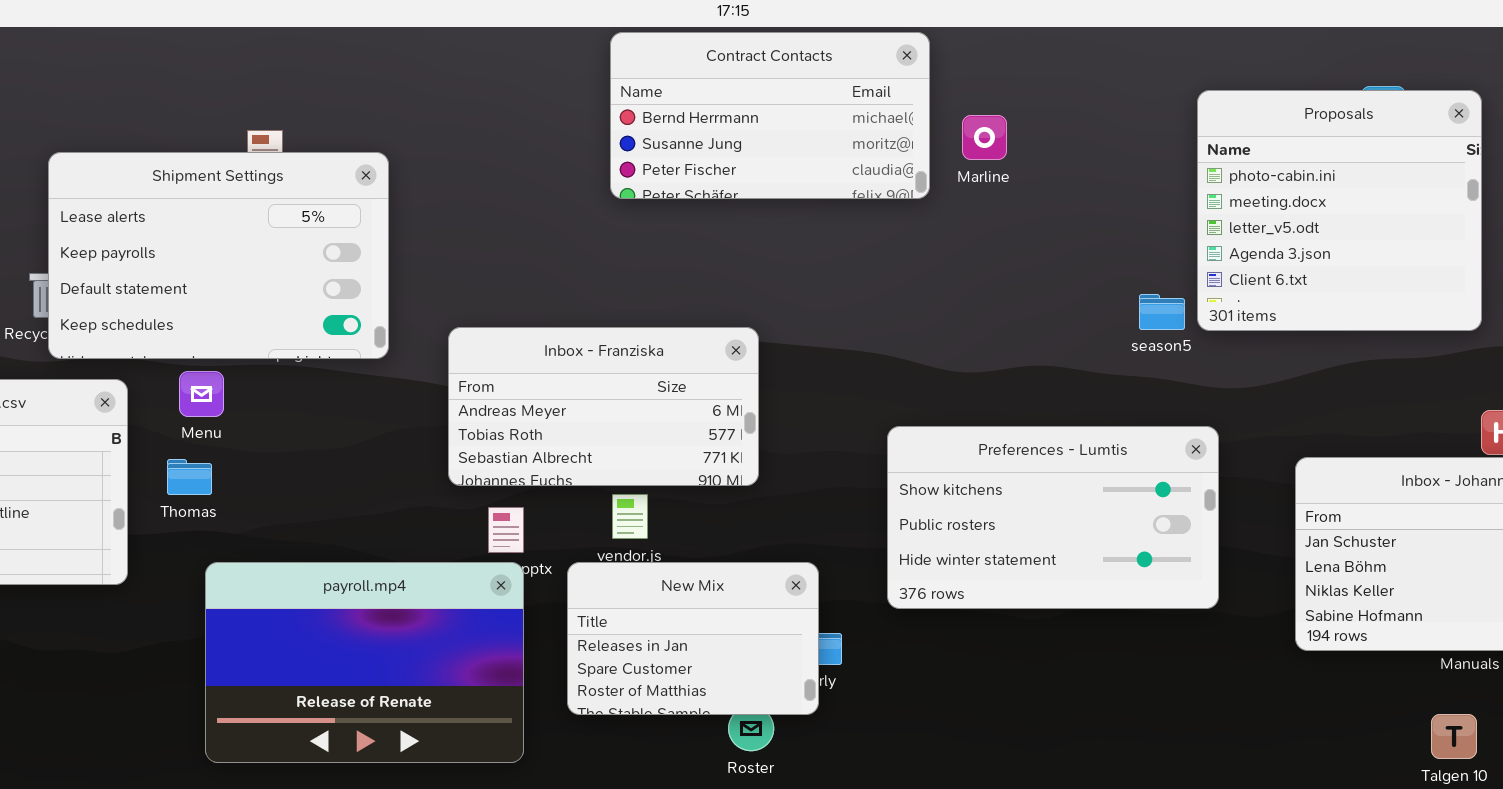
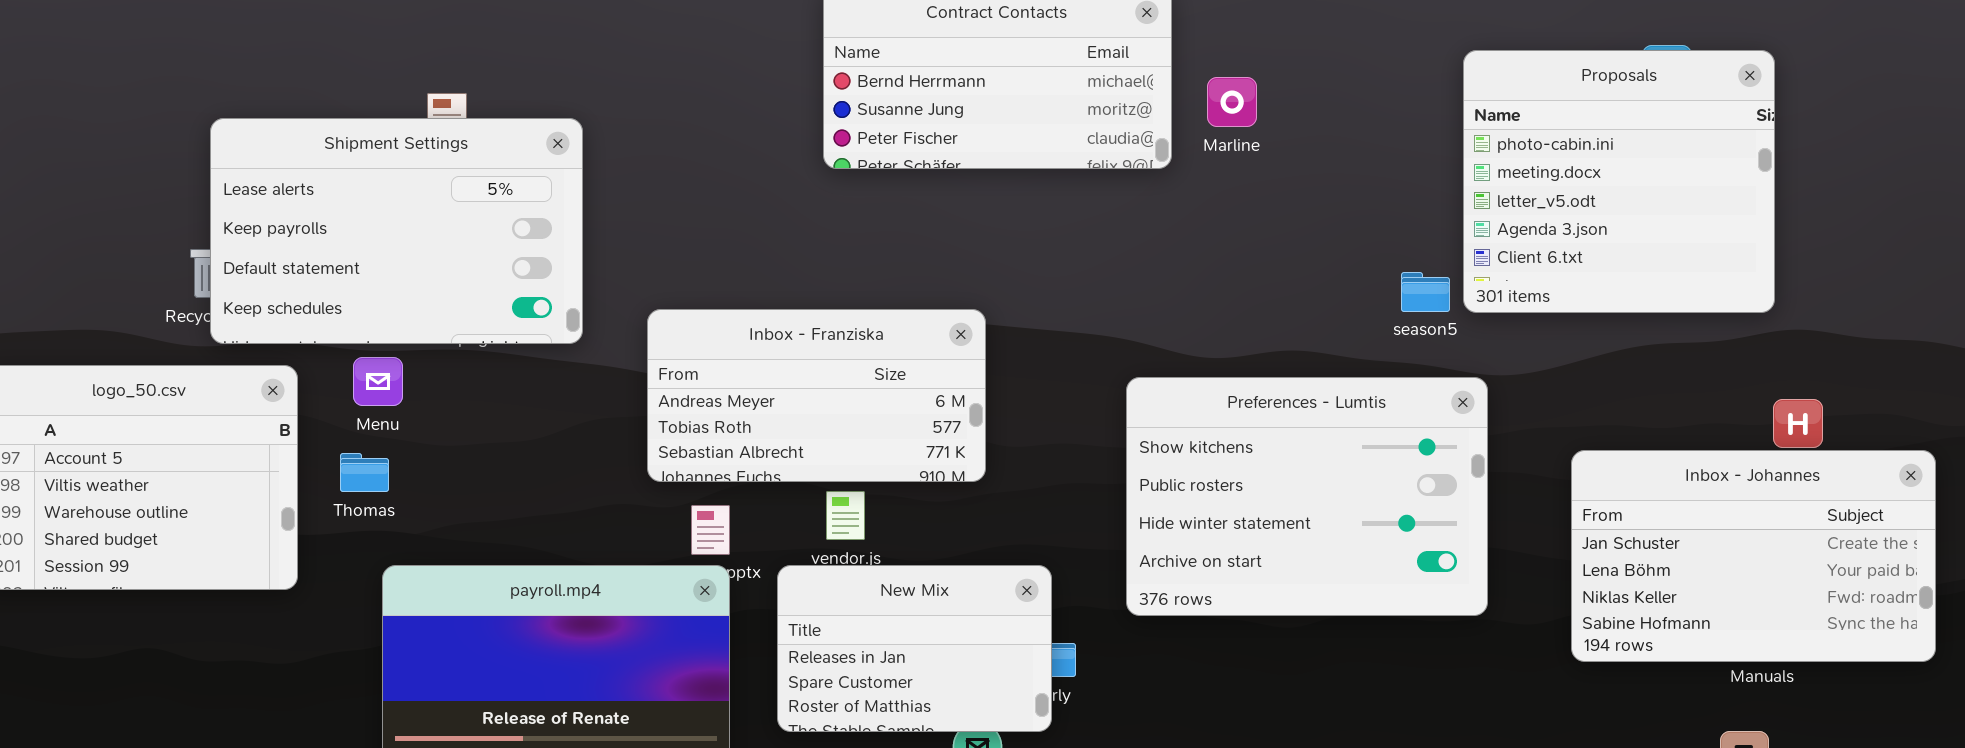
Preferences - Lumtis: [887,426,1219,609] -> [1126,377,1488,616], resized

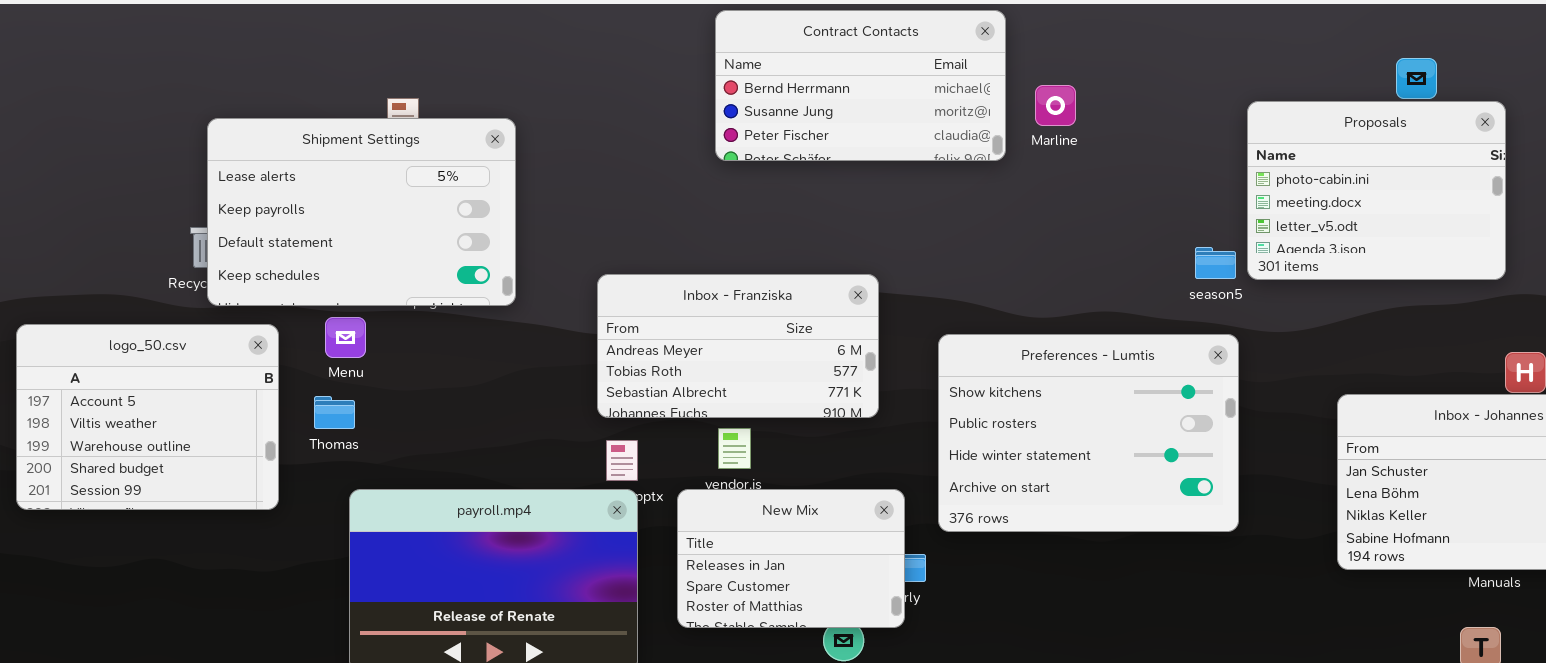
Proposals: [1463,50,1775,313] -> [1247,101,1506,280], resized
Inbox - Franziska: [647,309,986,482] -> [597,274,879,418], moved
Preferences - Lumtis: [1126,377,1488,616] -> [938,334,1239,532], moved

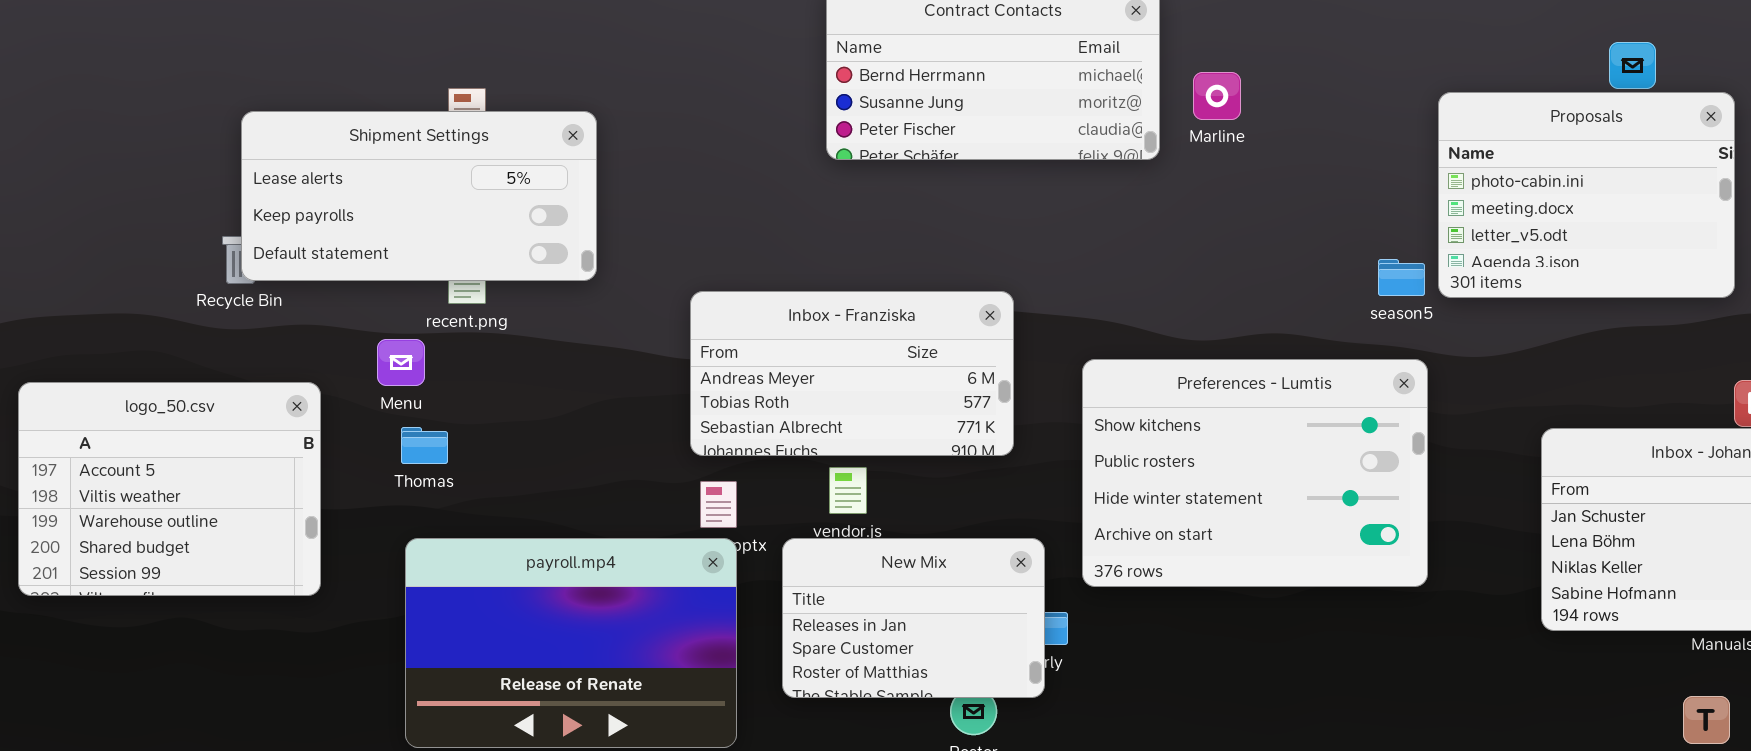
Shipment Settings: [207,118,516,306] -> [241,111,597,281], resized
logo_50.csv: [16,324,279,510] -> [18,382,321,596], moved
Thomas: [314,396,355,429] -> [401,427,448,464], moved

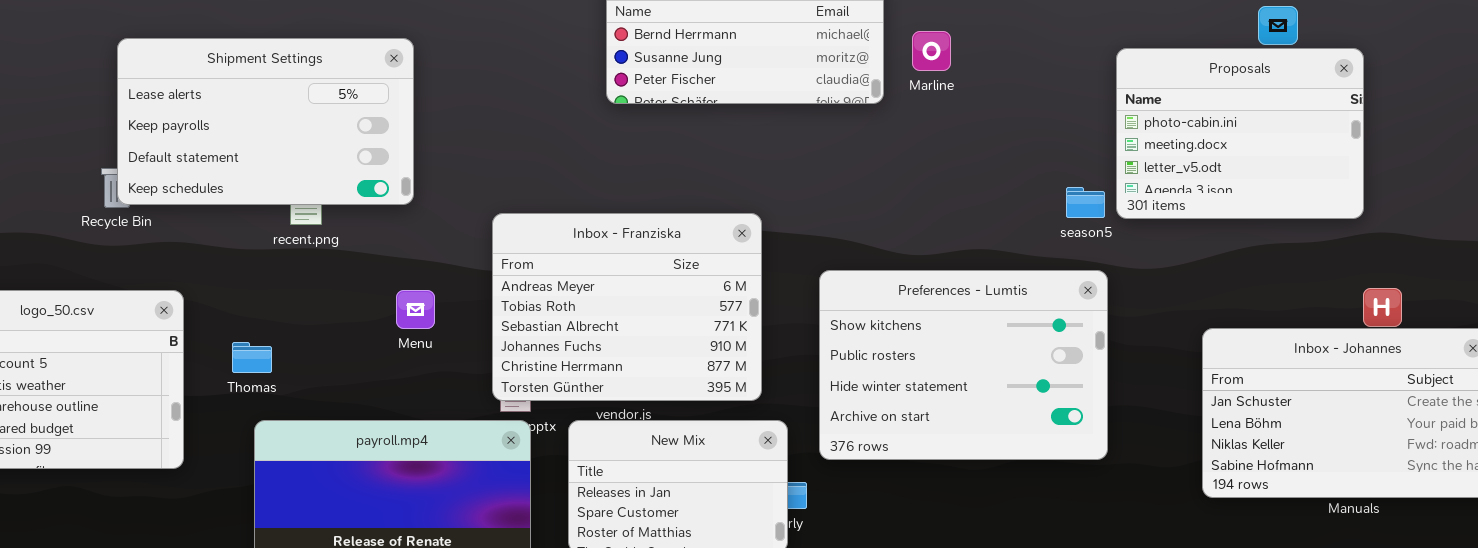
Shipment Settings: [241,111,597,281] -> [117,38,414,205], resized
Inbox - Franziska: [690,291,1014,456] -> [492,213,762,401], resized
Menu: [377,339,425,386] -> [396,290,435,329], moved
Thomas: [401,427,448,464] -> [232,342,272,373], moved

